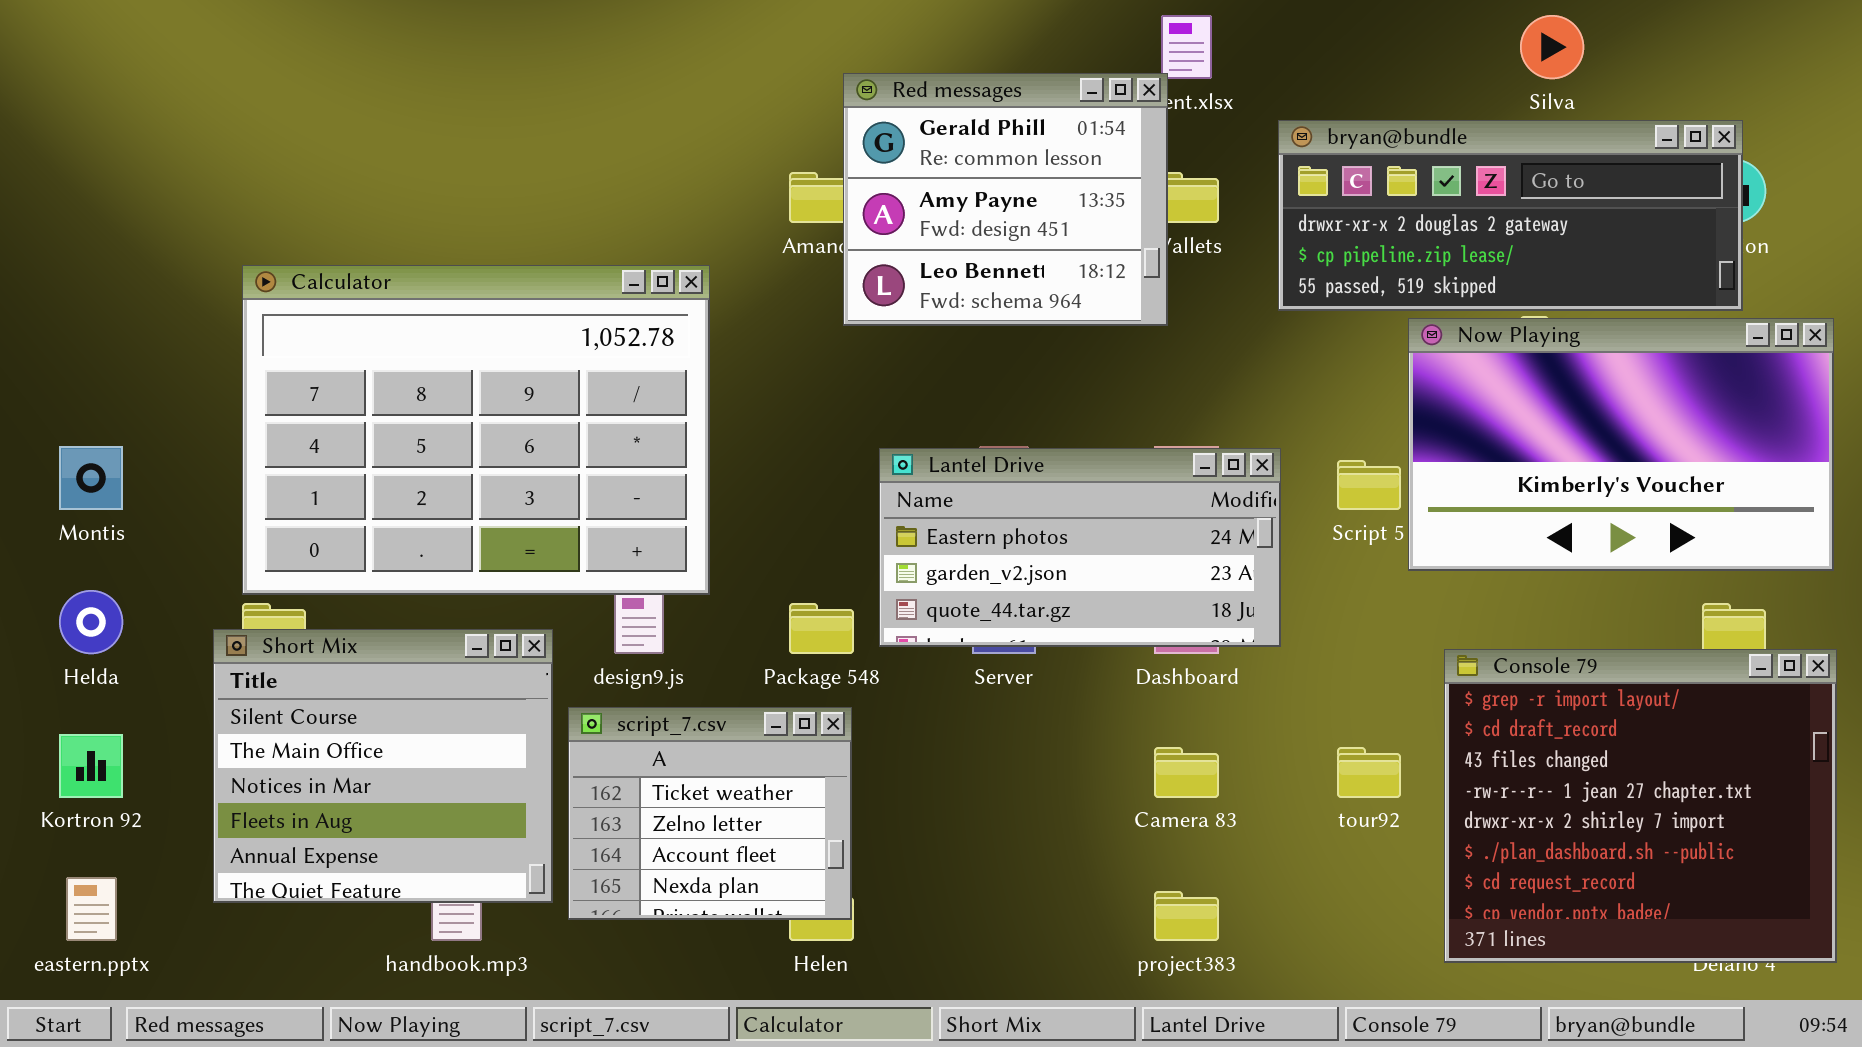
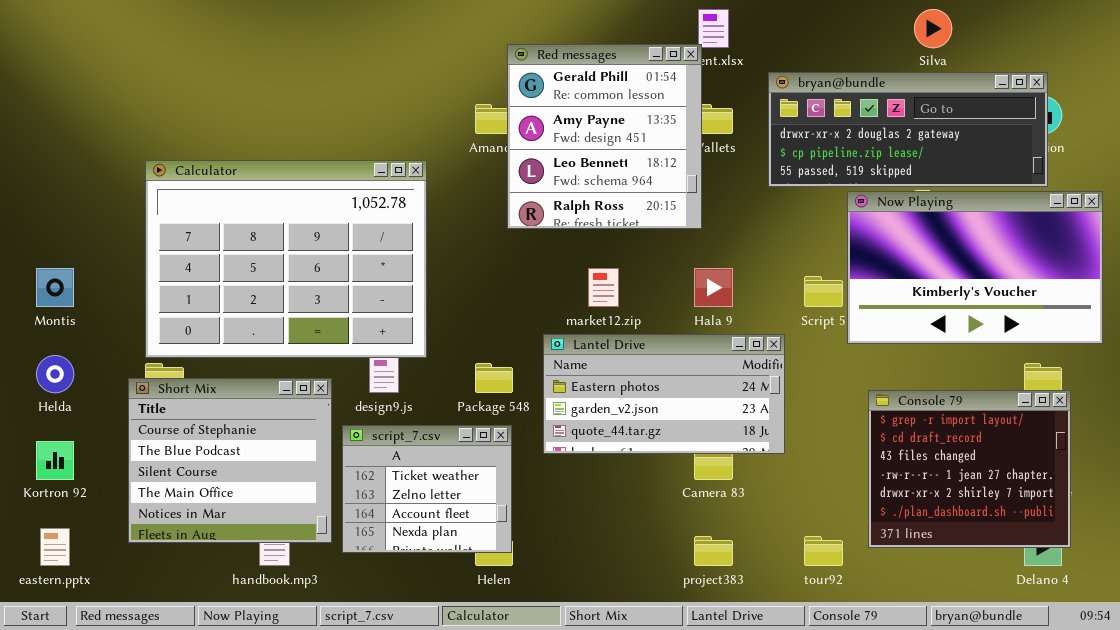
Red messages: [843,73,1168,326] -> [507,44,702,229], resized
Lantel Drive: [879,448,1281,647] -> [543,334,785,454], moved
Short Mix: [213,629,553,903] -> [128,378,332,543], scrolled up 2 rows
Console 79: [1444,649,1837,963] -> [868,390,1071,548], resized
tour92: [1337,747,1401,798] -> [804,536,843,566], moved

